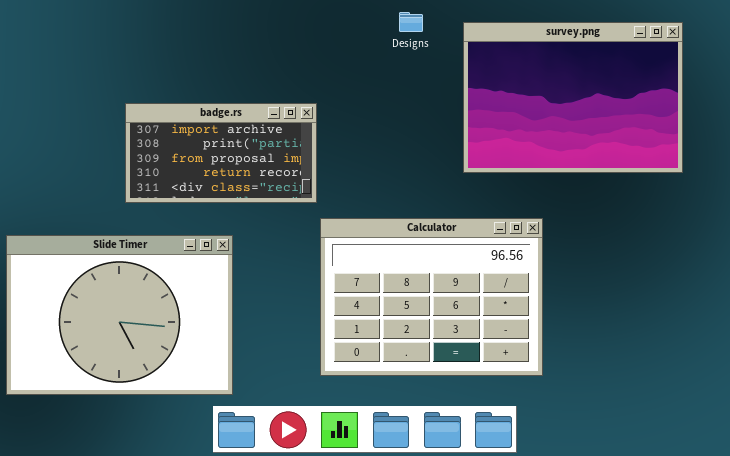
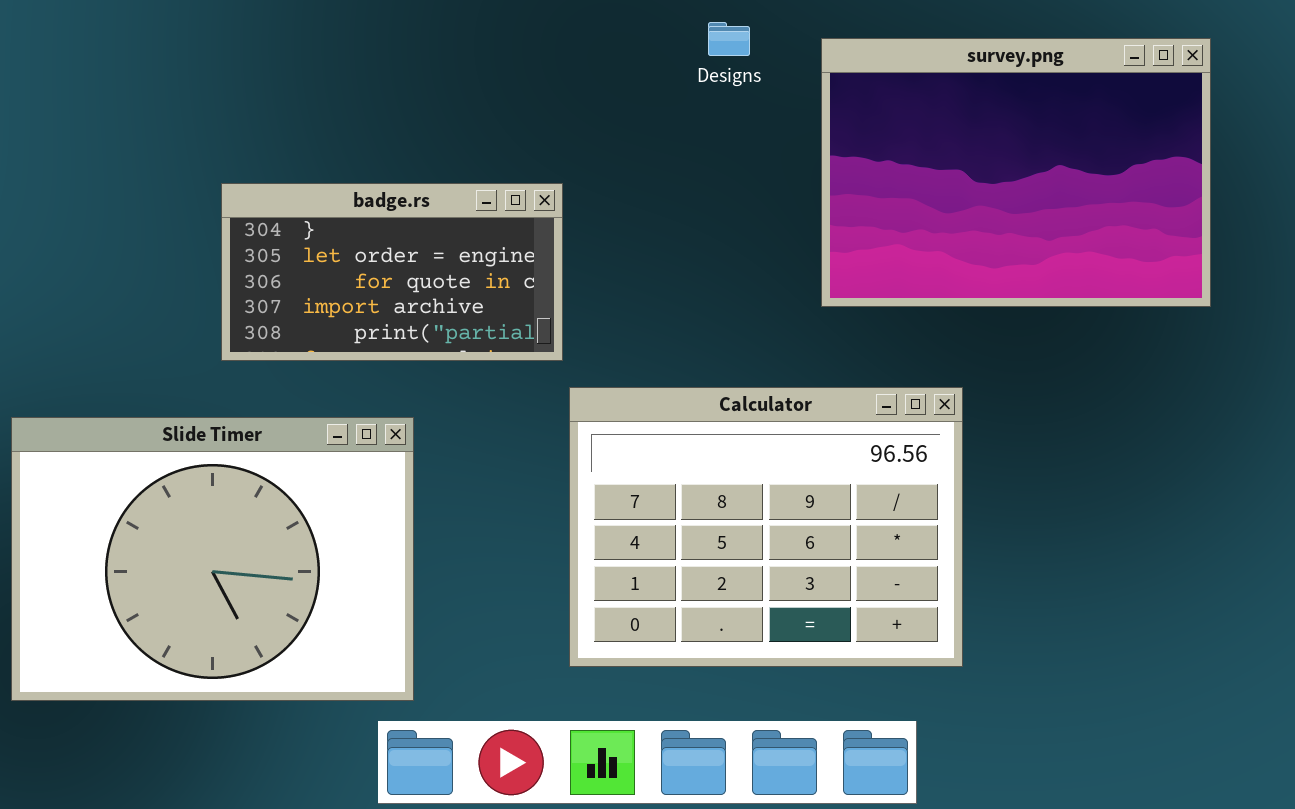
badge.rs: [125,103,317,203] -> [221,183,563,361], scrolled up 3 rows

